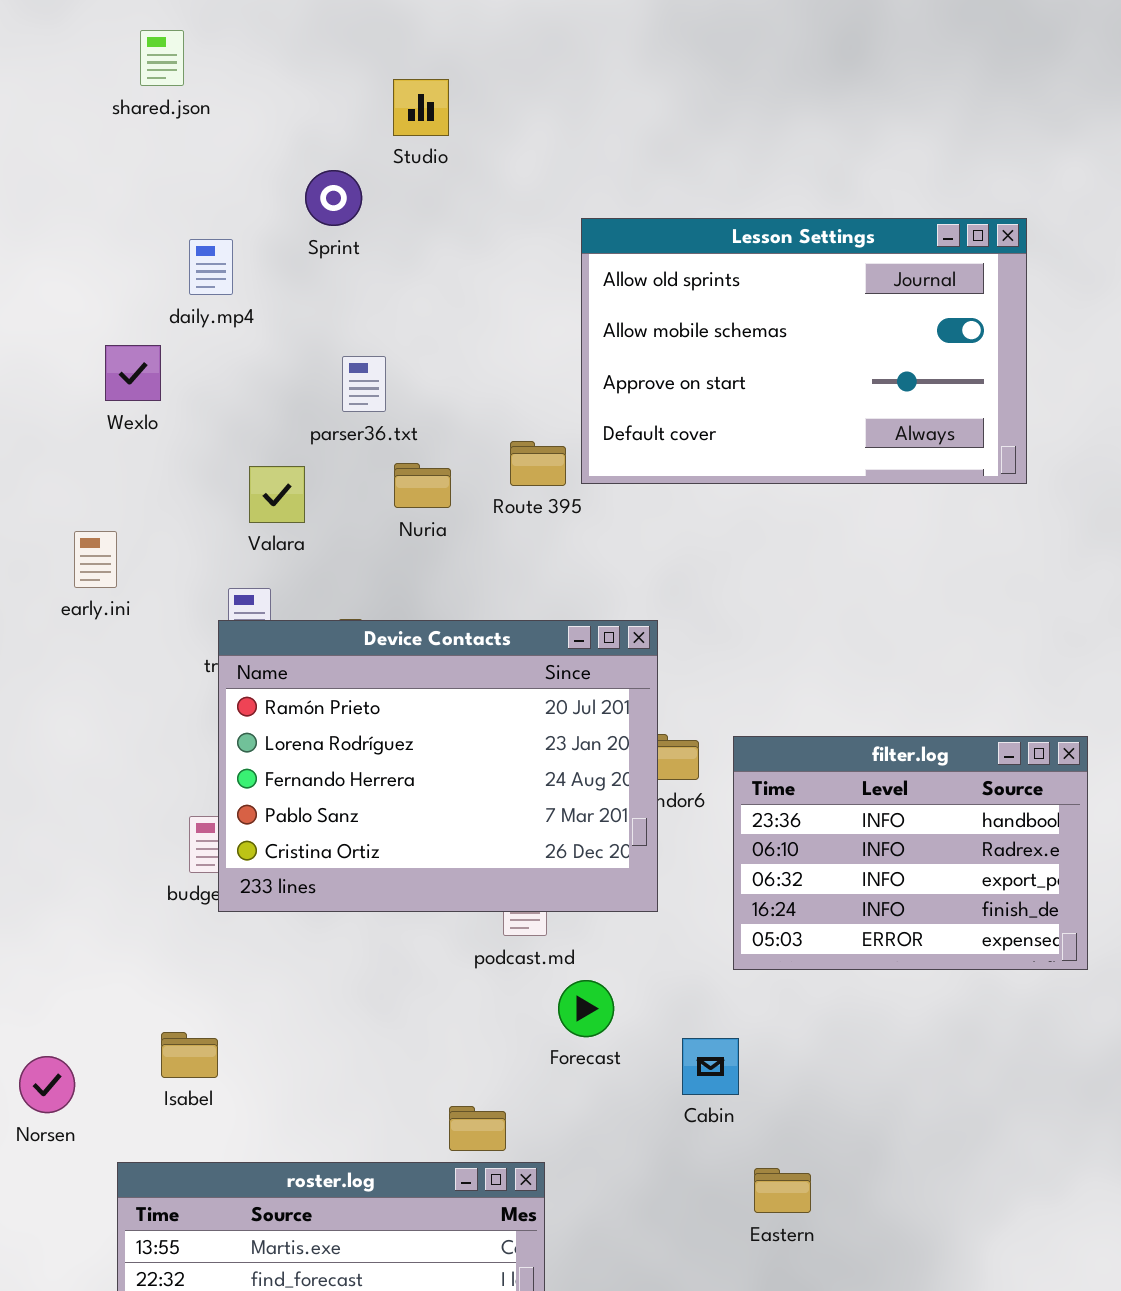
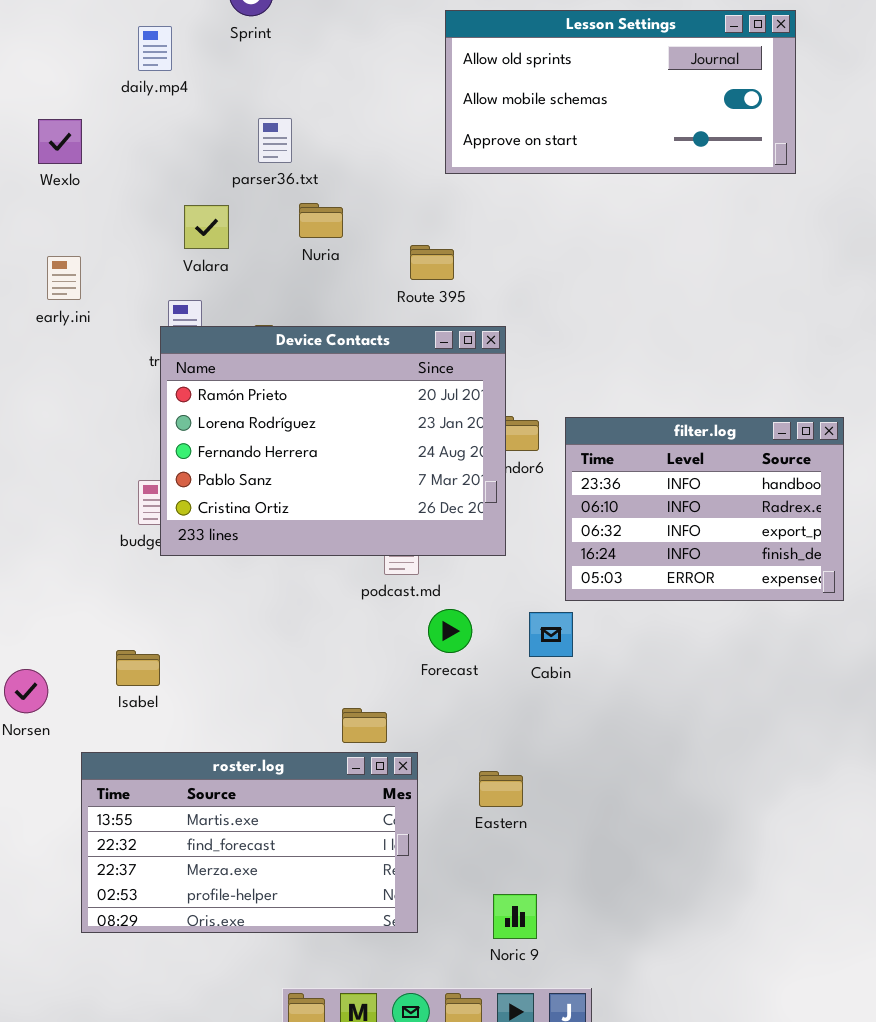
Lesson Settings: [581,218,1027,484] -> [445,10,796,174], resized
Wexlo: [105,345,161,401] -> [38,119,82,164], moved
Route 395: [510,441,566,486] -> [410,245,454,280], moved
Cabin: [682,1038,739,1095] -> [529,612,573,657], moved
Eastern: [754,1168,811,1213] -> [479,771,523,807], moved

